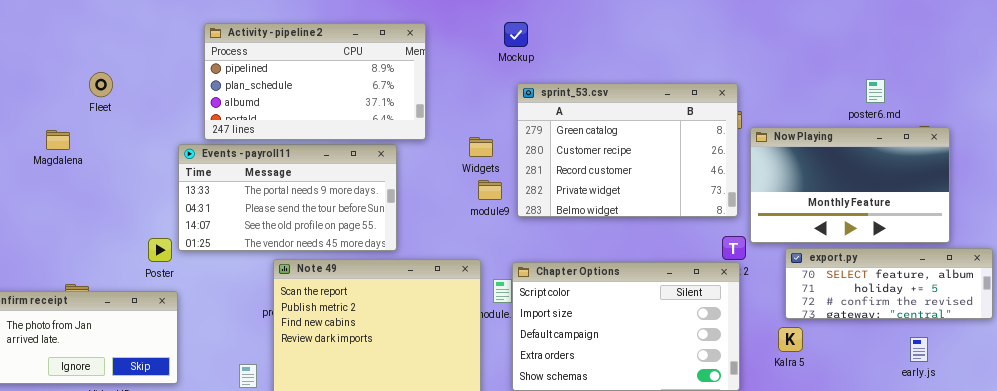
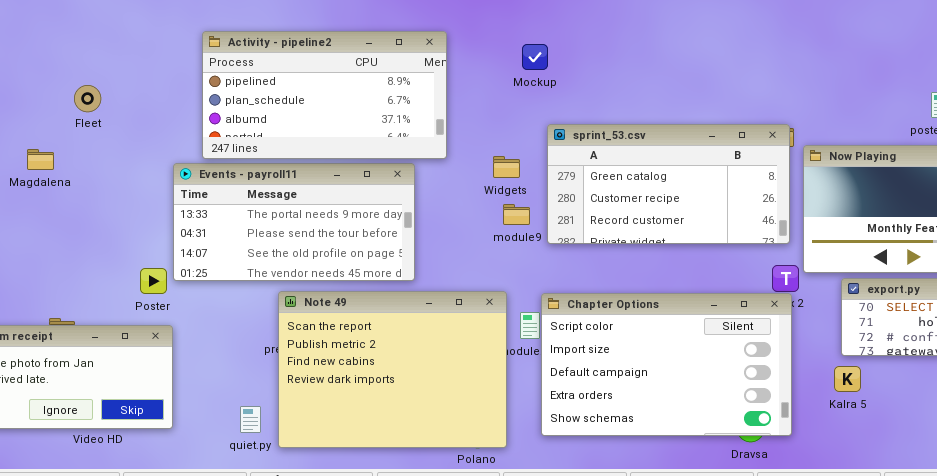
Mockup: [504,22,528,47] -> [522,44,548,70], moved
sprint_53.csv: [517,83,738,217] -> [547,124,790,244], resized

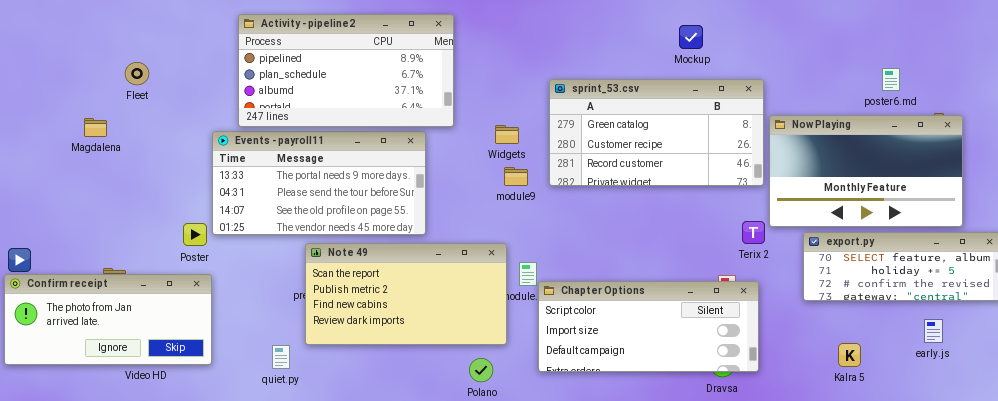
Mockup: [522,44,548,70] -> [679,25,703,49], moved
sprint_53.csv: [547,124,790,244] -> [549,79,764,186], moved
Note 49: [278,291,507,448] -> [305,243,507,345], resized
Chapter Options: [541,293,792,436] -> [538,281,759,372], resized
Kalra 5: [834,366,861,392] -> [838,343,861,367], moved

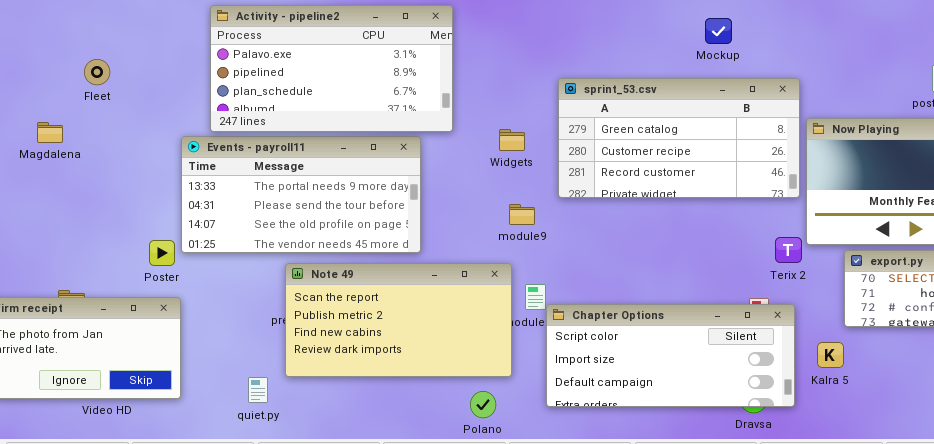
Activity - pipeline2: [238,14,454,127] -> [210,5,453,132], scrolled up 1 row
module9: [504,167,528,186] -> [509,204,535,225], moved
Kalra 5: [838,343,861,367] -> [817,342,844,368], moved

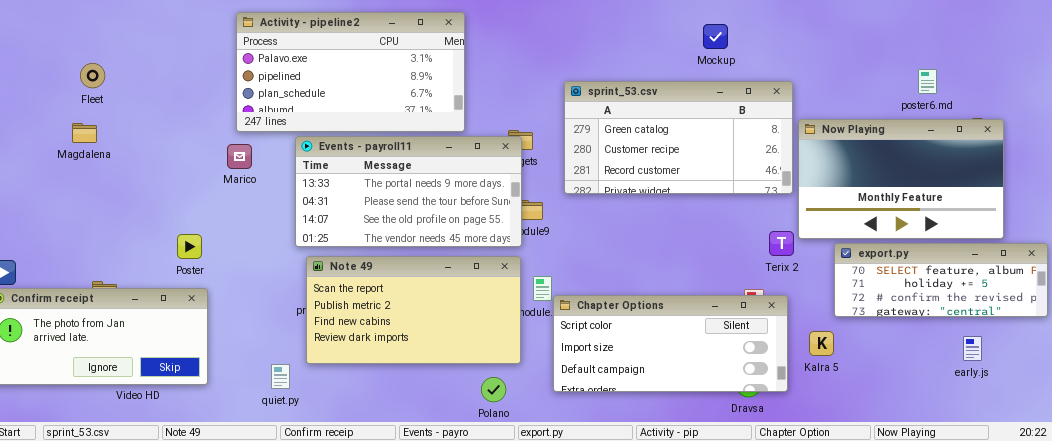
Fleet: [84,59,110,85] -> [80,63,105,88], moved
Events - payroll11: [181,136,421,253] -> [295,136,522,247], moved

